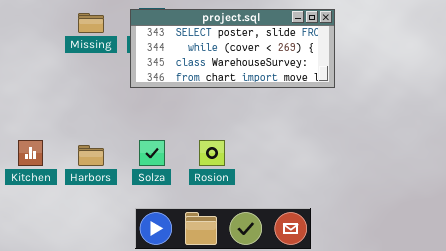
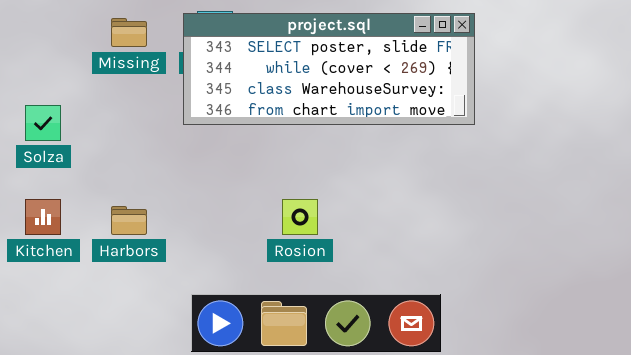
Solza: [139,140,165,166] -> [25,105,61,141], moved

